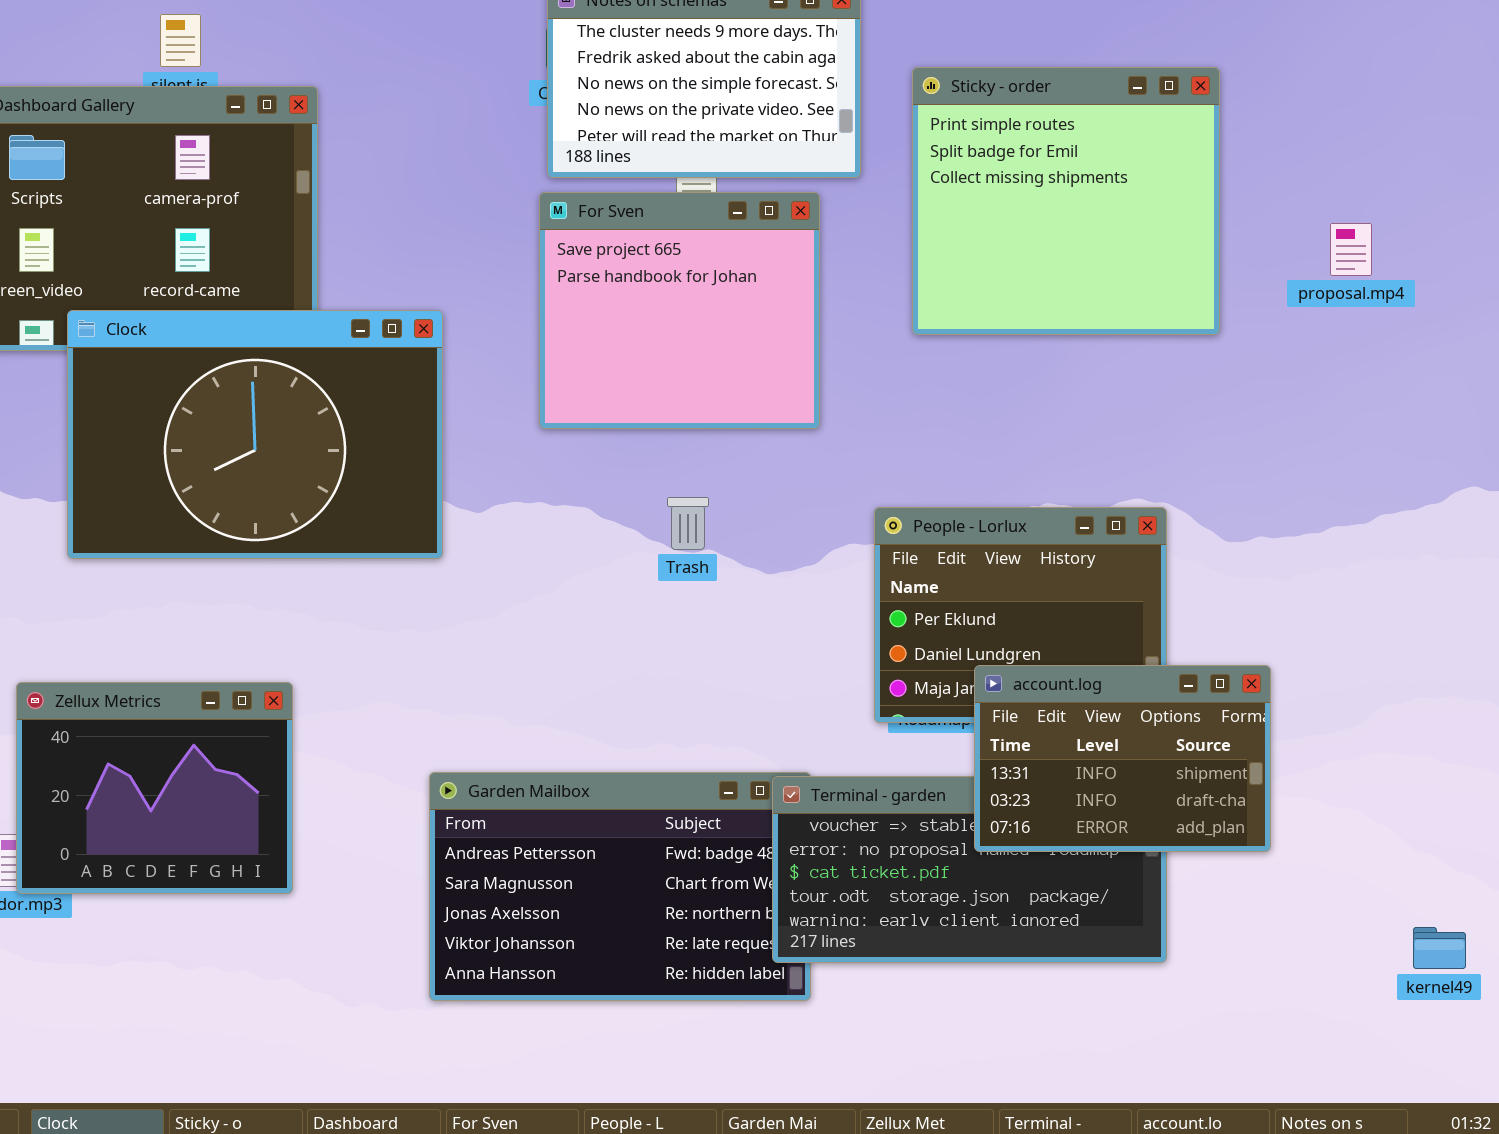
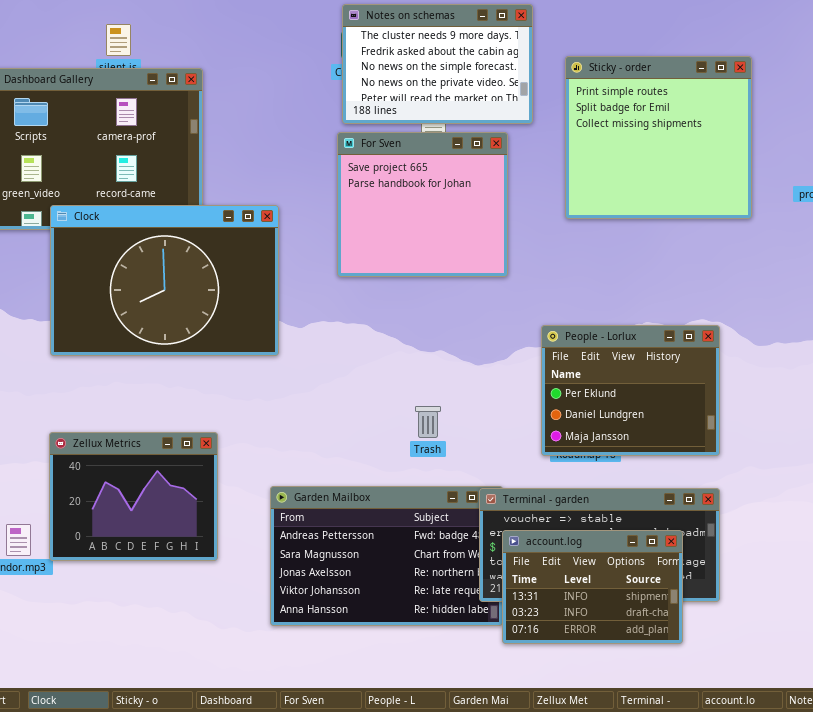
Trash: [667,497,709,550] -> [415,406,441,438], moved
account.log: [974,665,1271,852] -> [502,530,683,644], moved
Zellux Metrics: [16,682,293,894] -> [49,432,218,561], moved

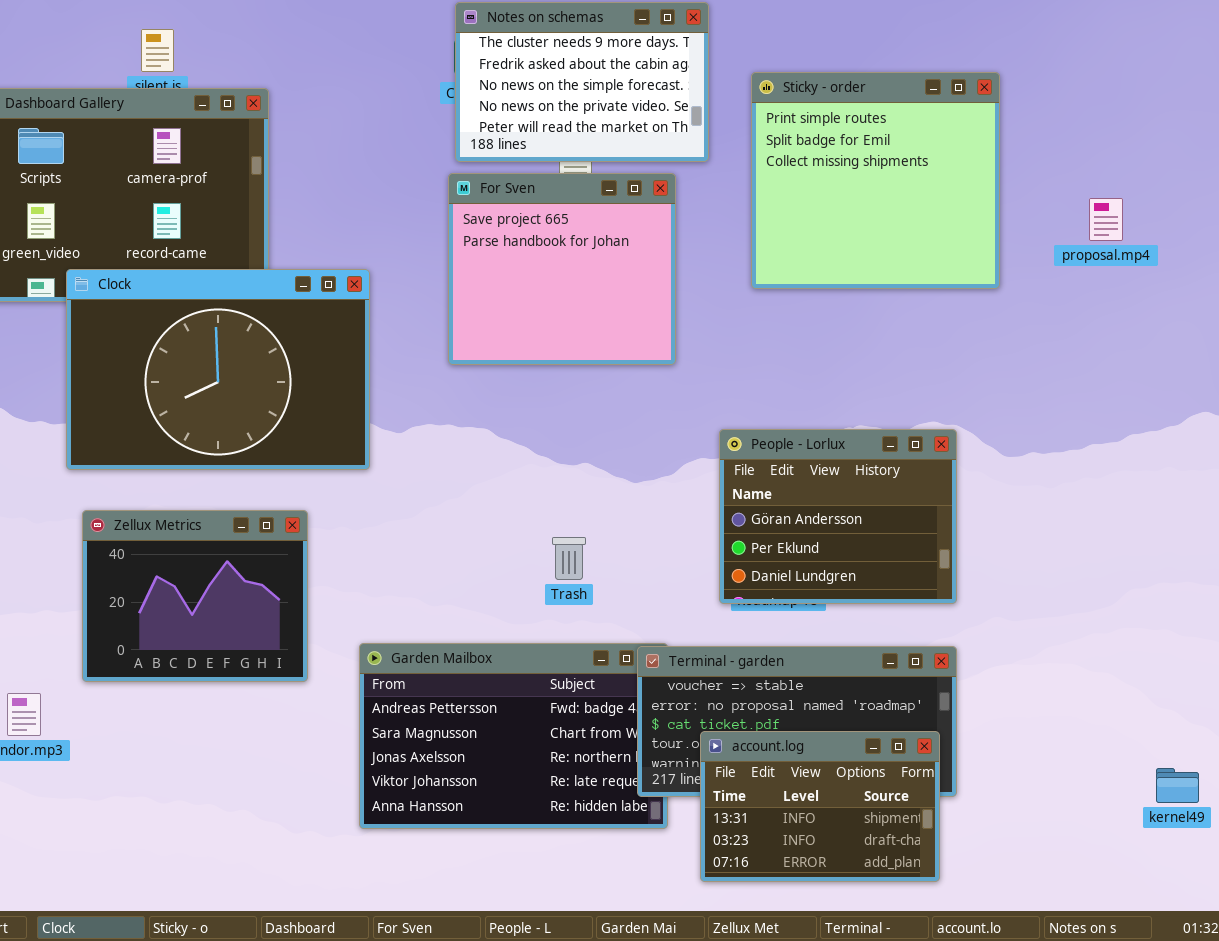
People - Lorlux: [541,325,720,456] -> [719,429,957,604], scrolled up 1 row
Zellux Metrics: [49,432,218,561] -> [82,510,308,682], moved
account.log: [502,530,683,644] -> [700,731,940,882], moved

